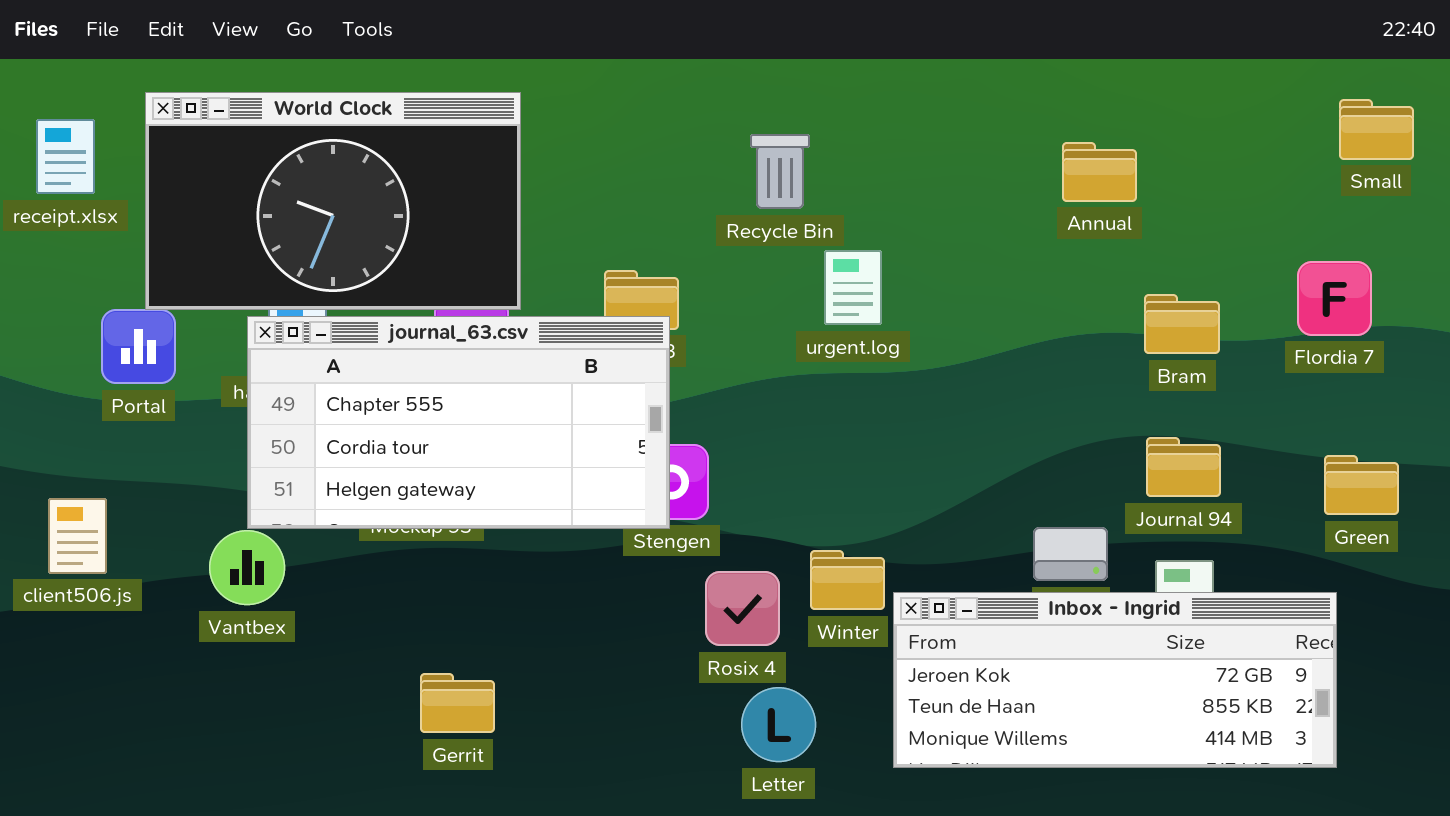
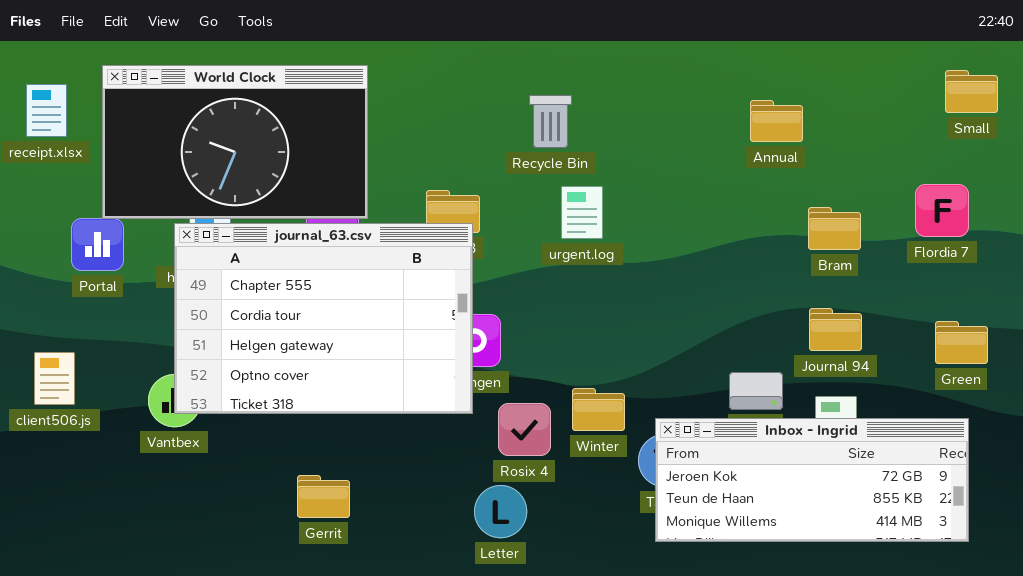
urgent.log: [824,250,882,325] -> [561,186,603,239], moved
journal_63.csv: [247,316,670,529] -> [174,223,473,414], resized
Inbox - Ingrid: [893,592,1337,768] -> [655,418,969,542], moved
Letter: [741,687,816,762] -> [474,485,527,538], moved

